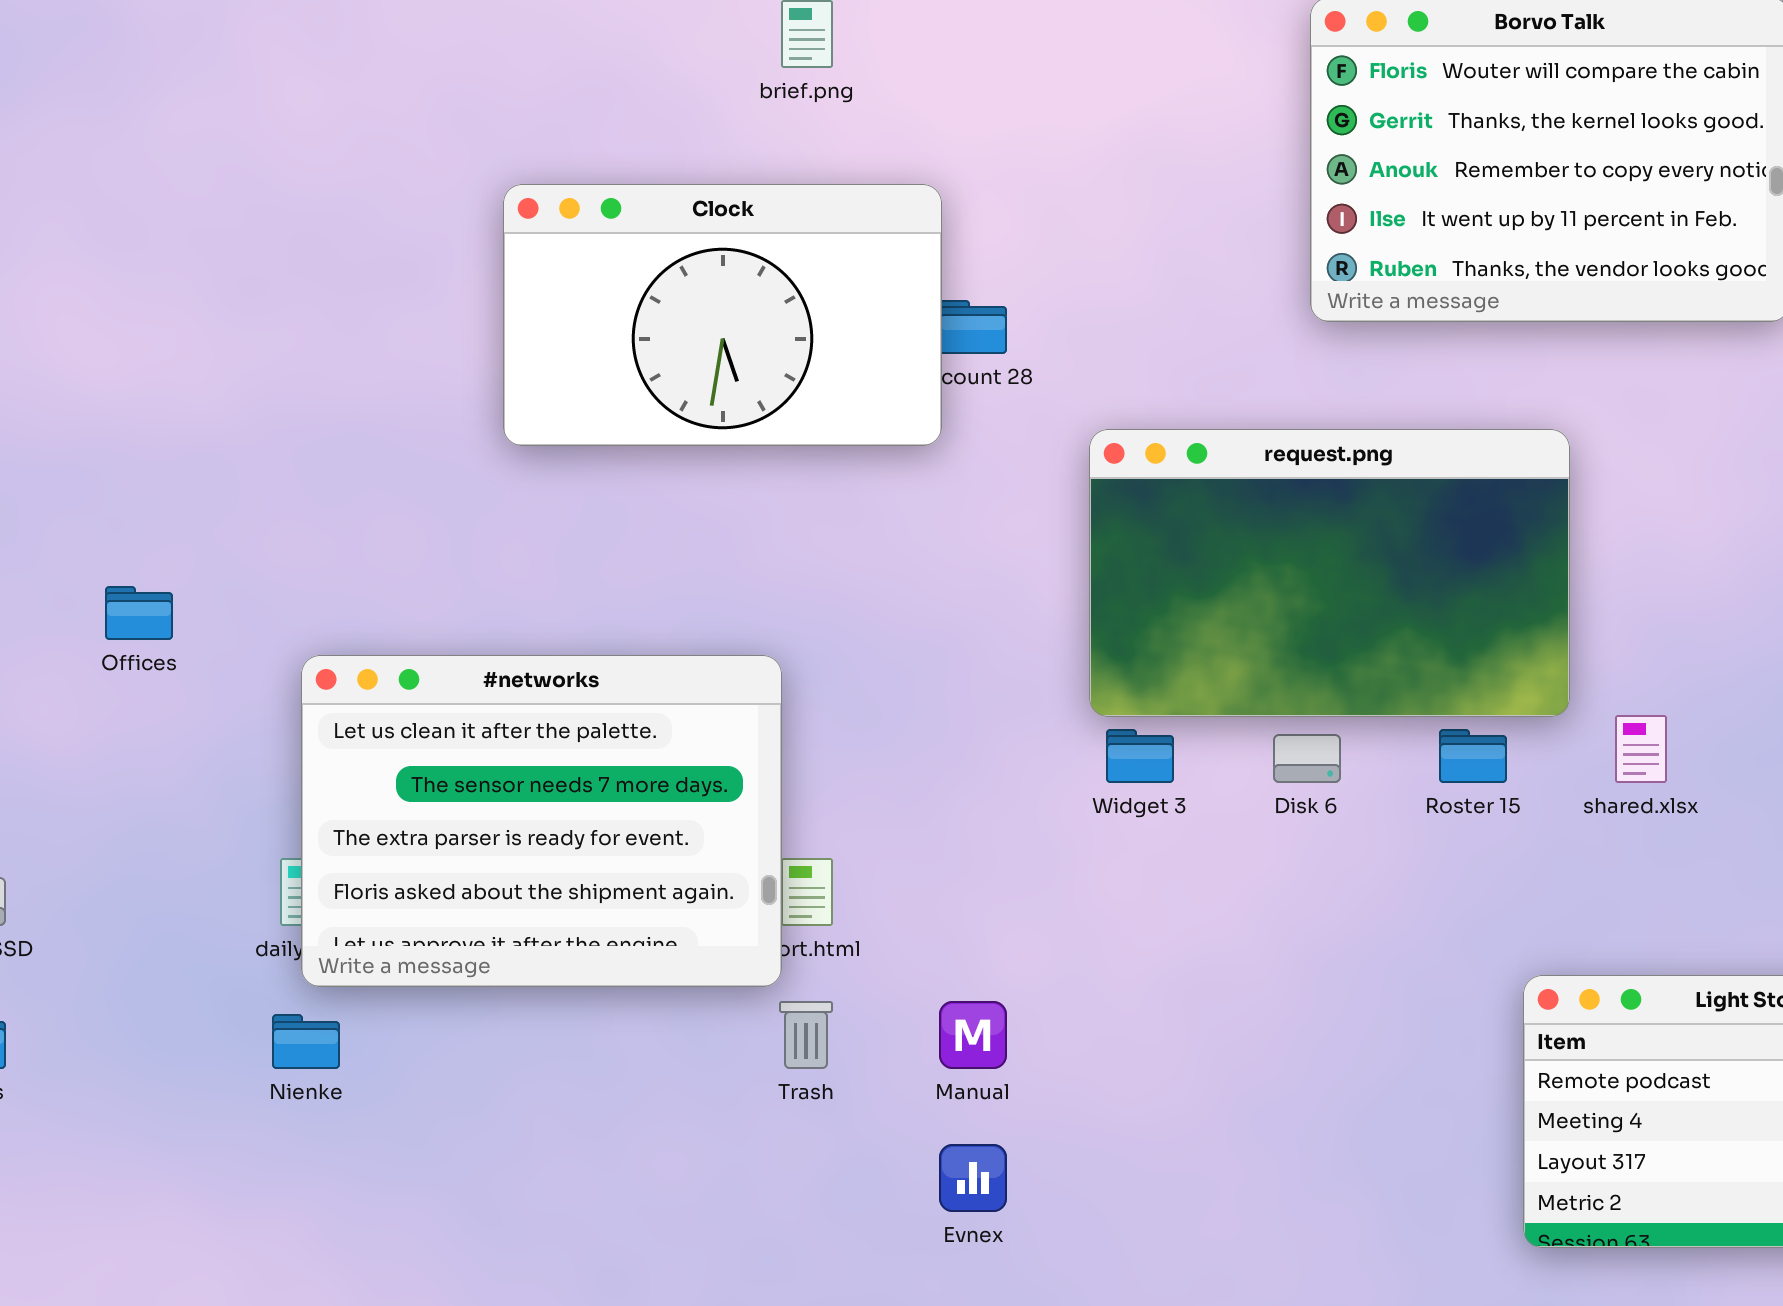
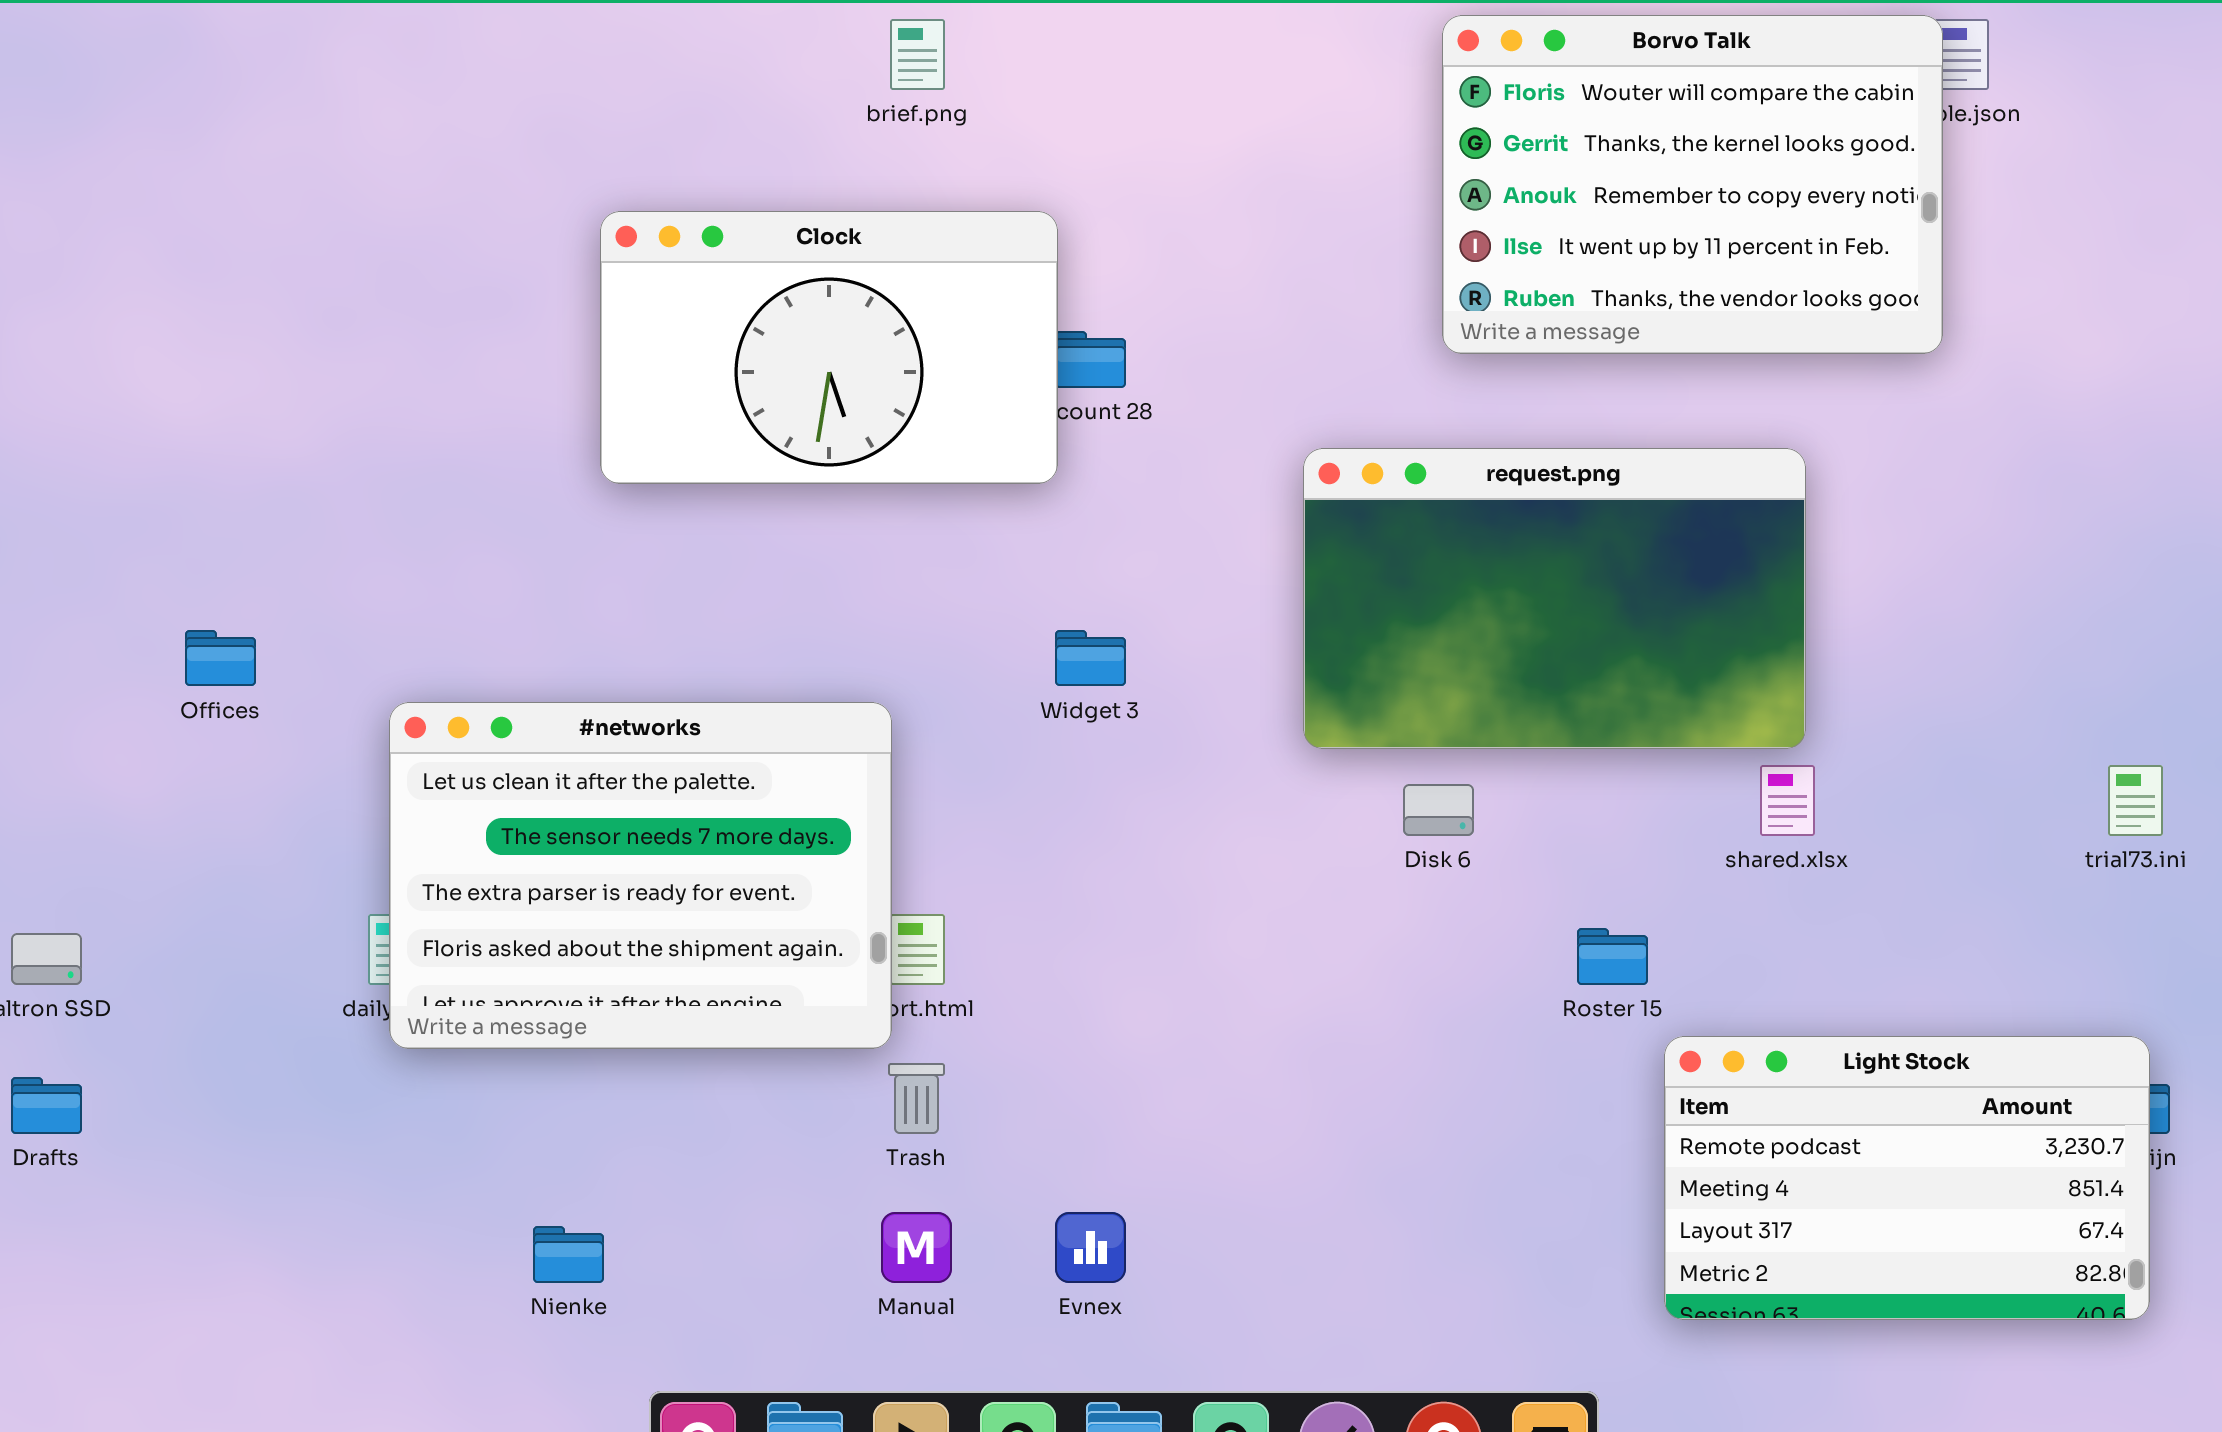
request.png: [1089,429,1570,717] -> [1303,448,1806,749], moved
Widget 3: [1106,729,1174,783] -> [1055,630,1126,686], moved
Roster 15: [1439,729,1507,783] -> [1577,928,1648,985], moved
Manual: [939,1001,1007,1069] -> [881,1212,952,1283], moved
Nienke: [272,1014,340,1069] -> [533,1226,604,1283], moved

